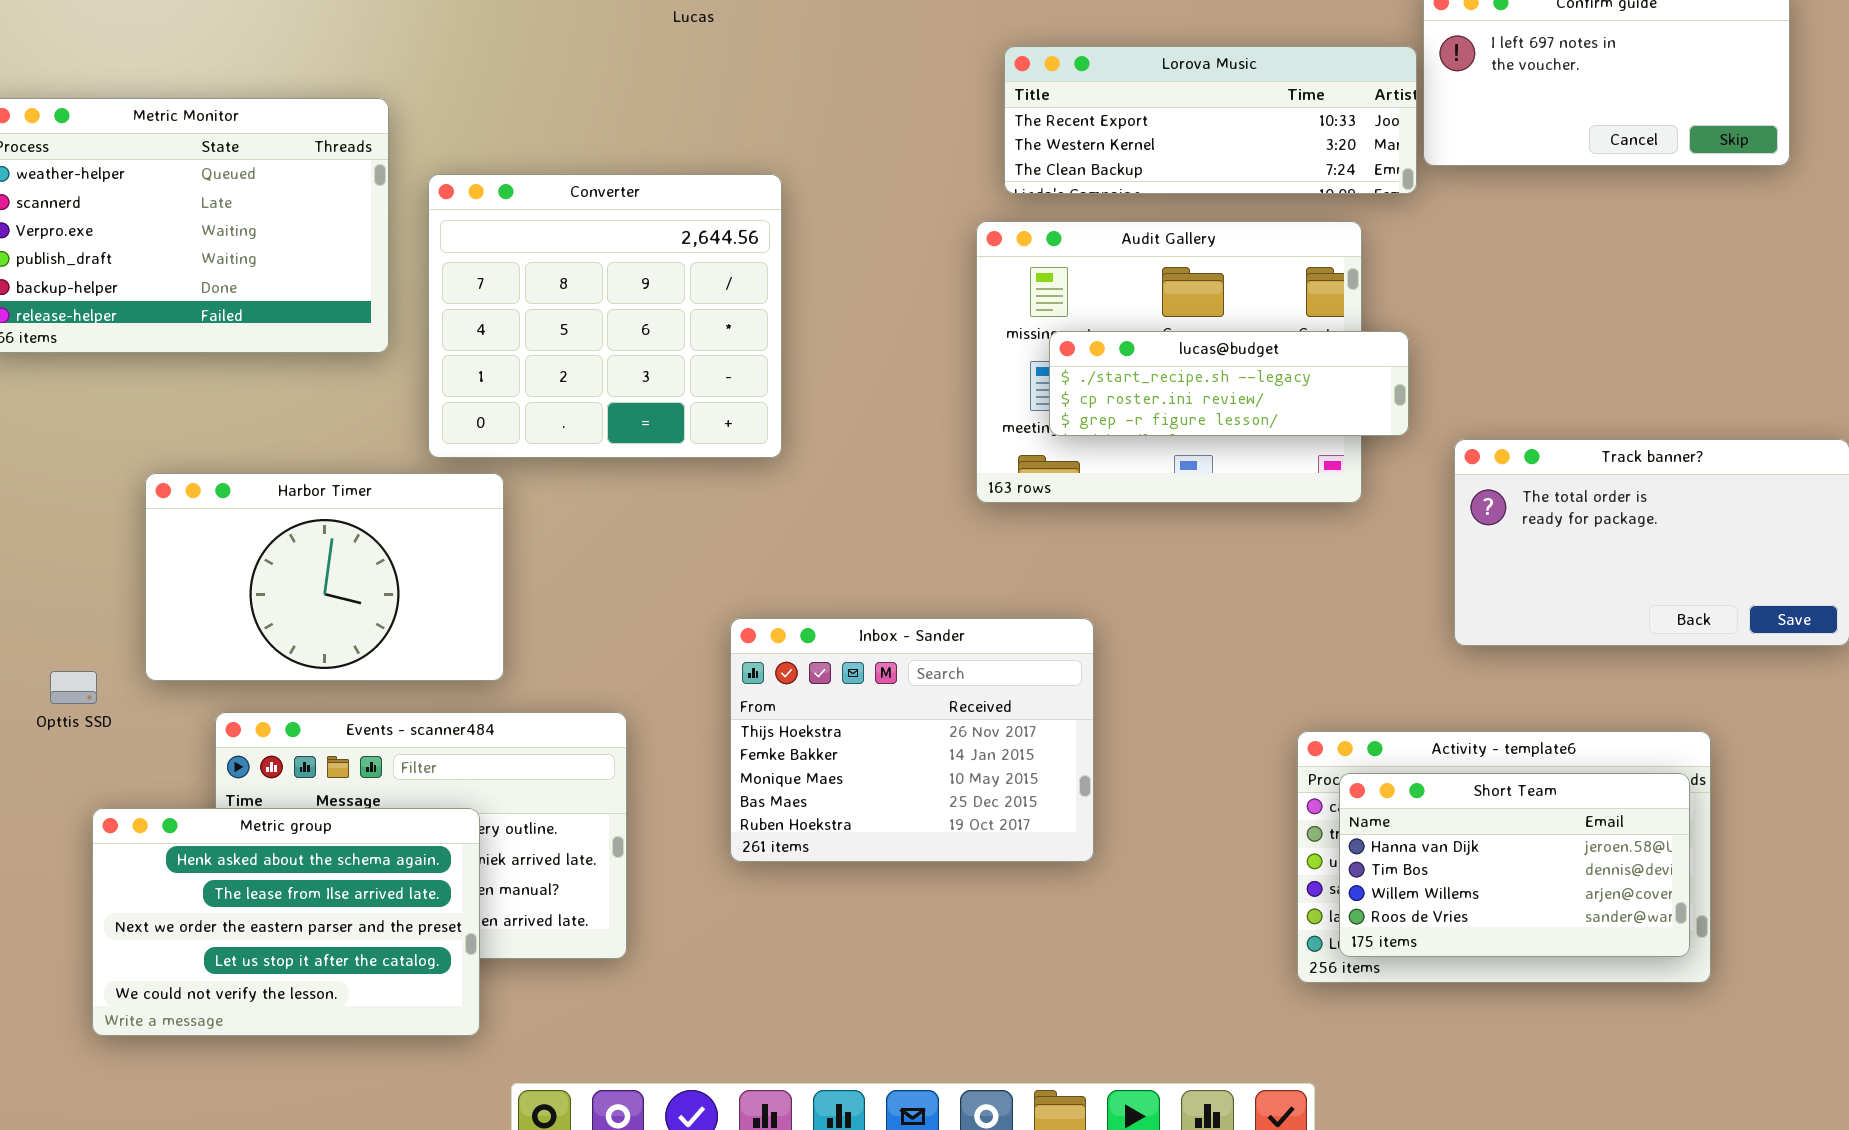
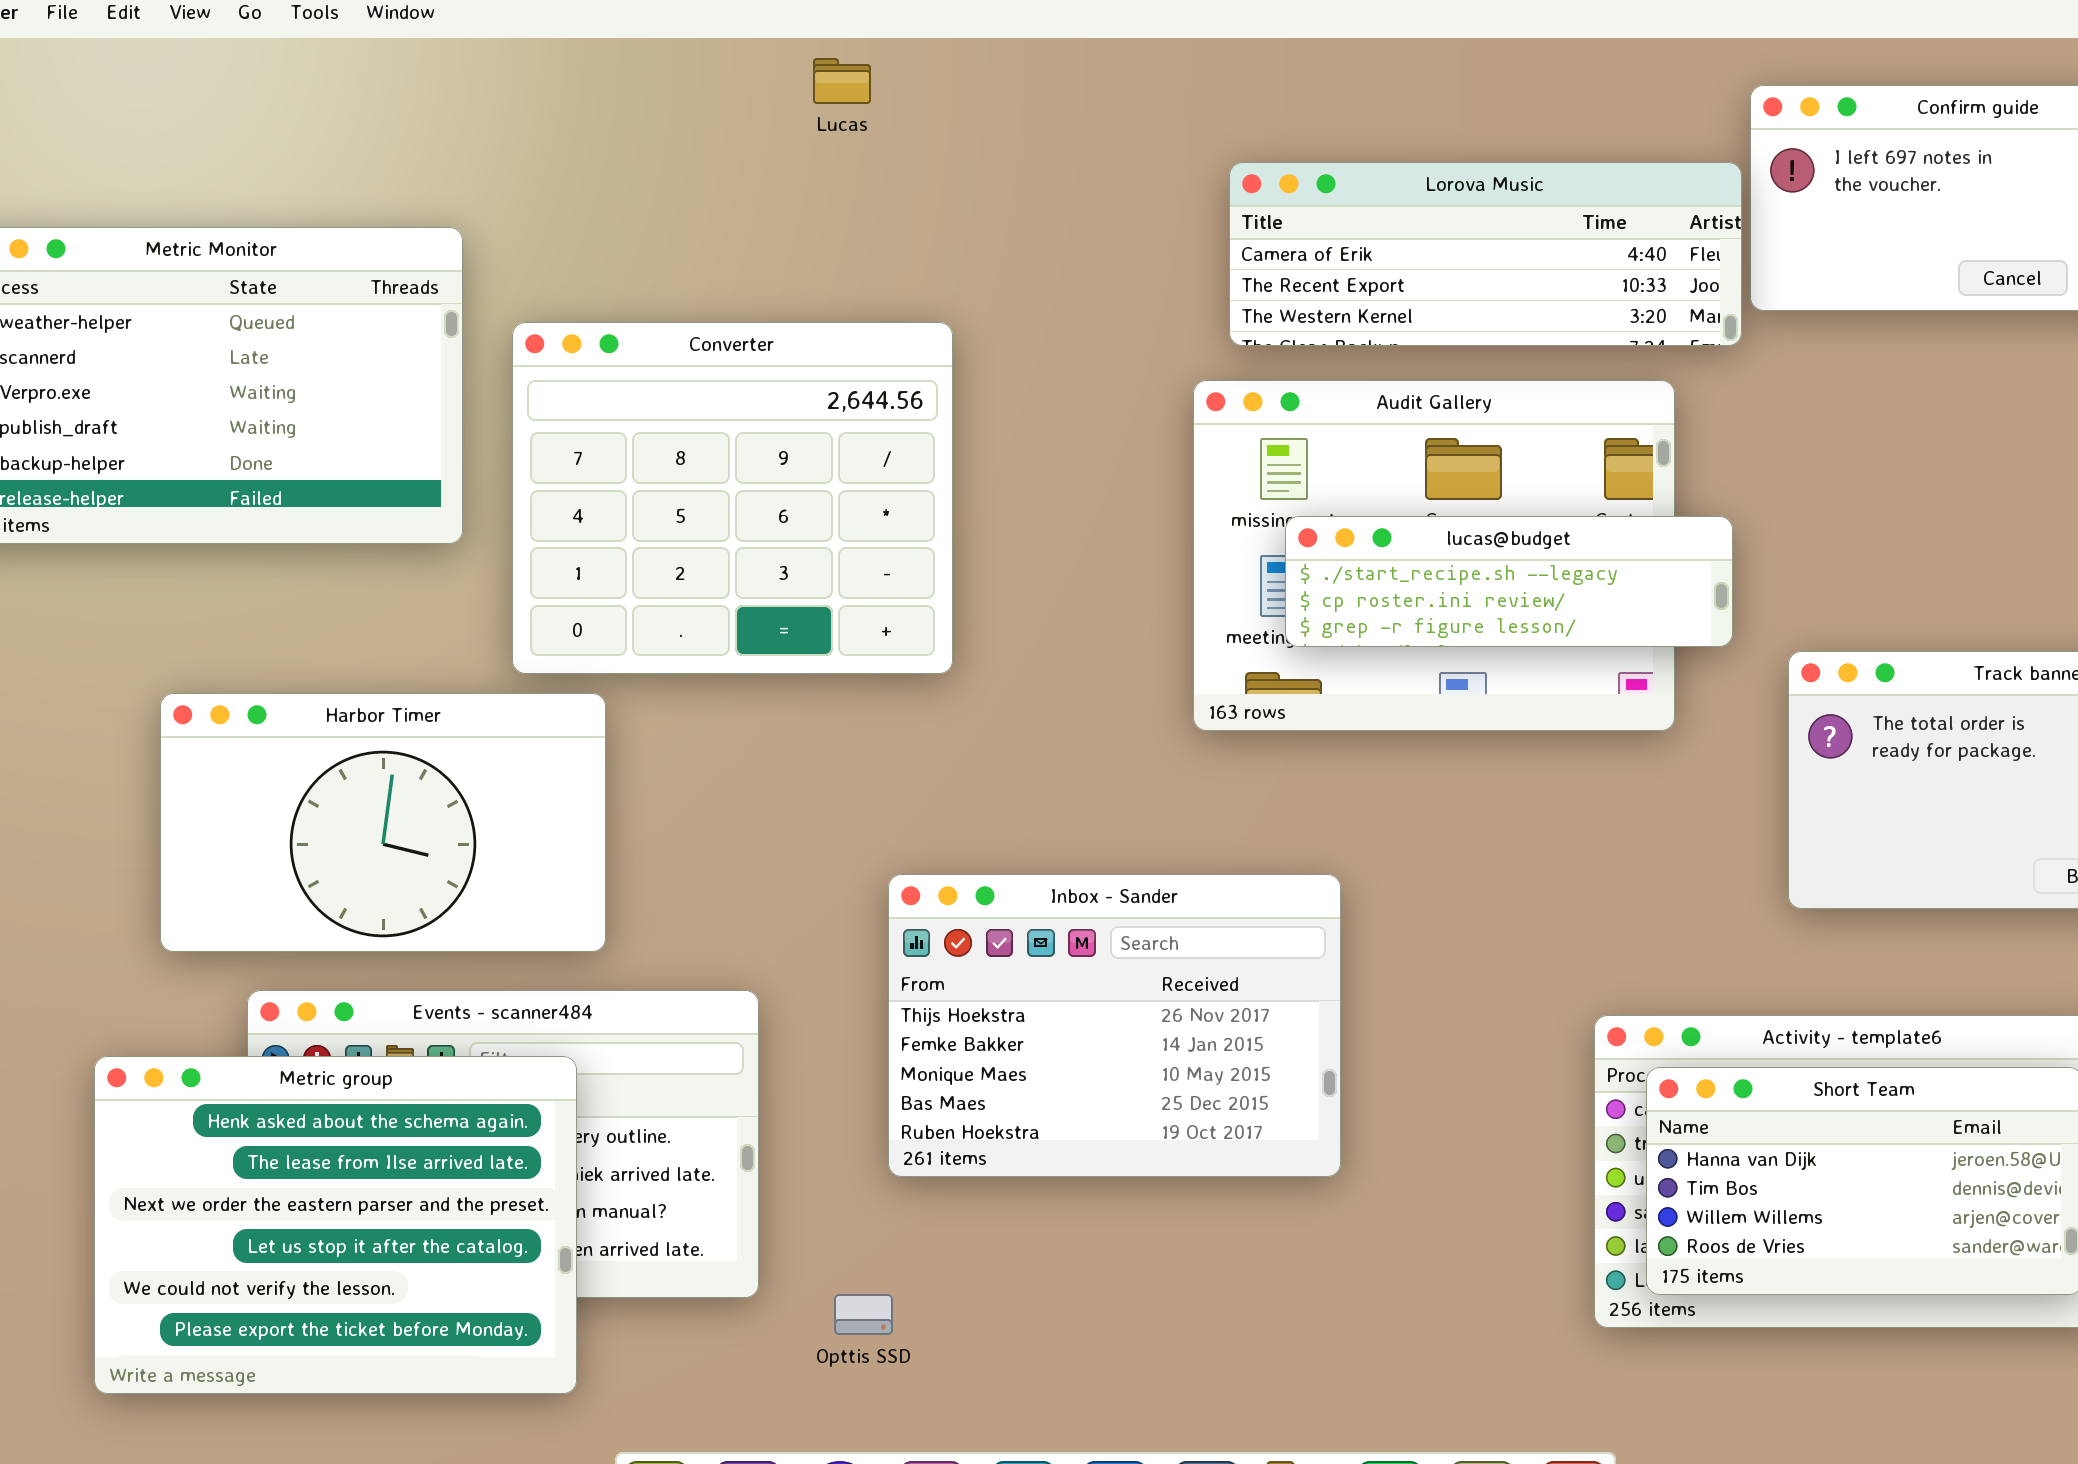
Lorova Music: [1004,46,1417,194] -> [1229,162,1742,346], scrolled up 1 row
Opttis SSD: [50,671,97,704] -> [834,1294,893,1335], moved
Metric group: [92,808,480,1036] -> [94,1056,577,1394], resized

